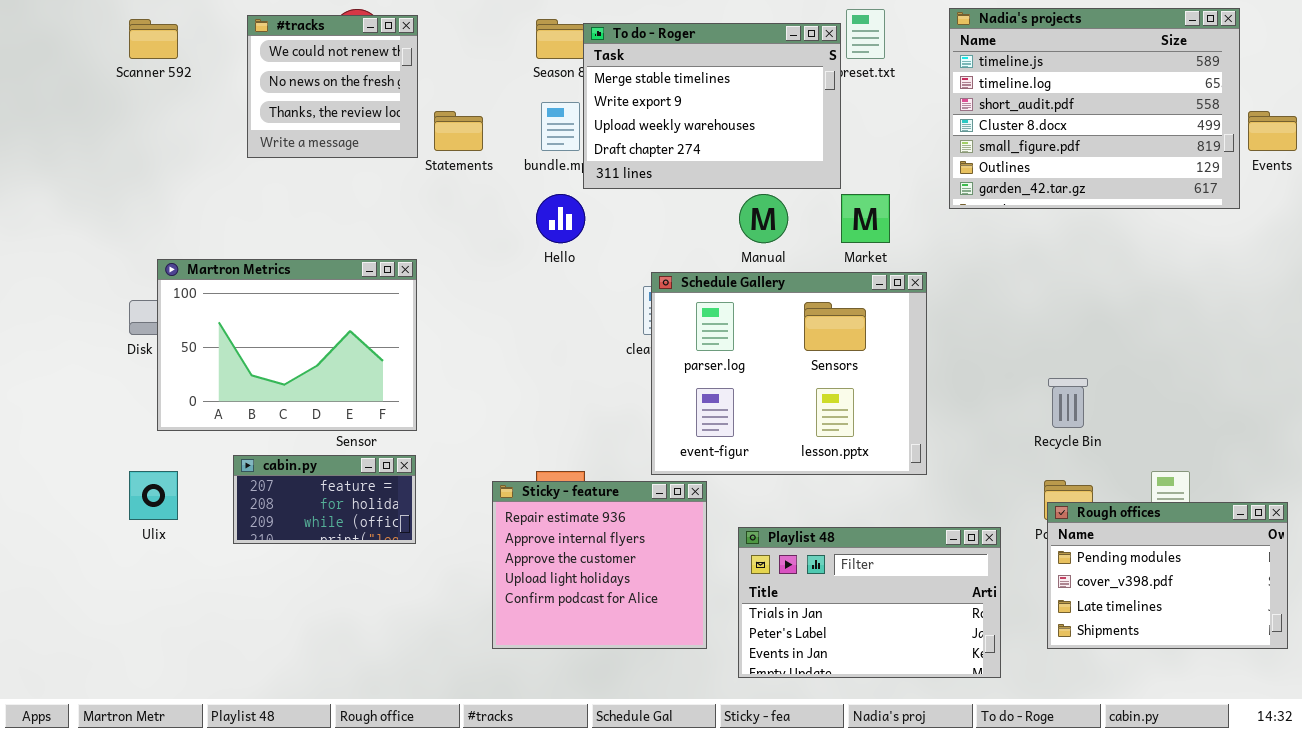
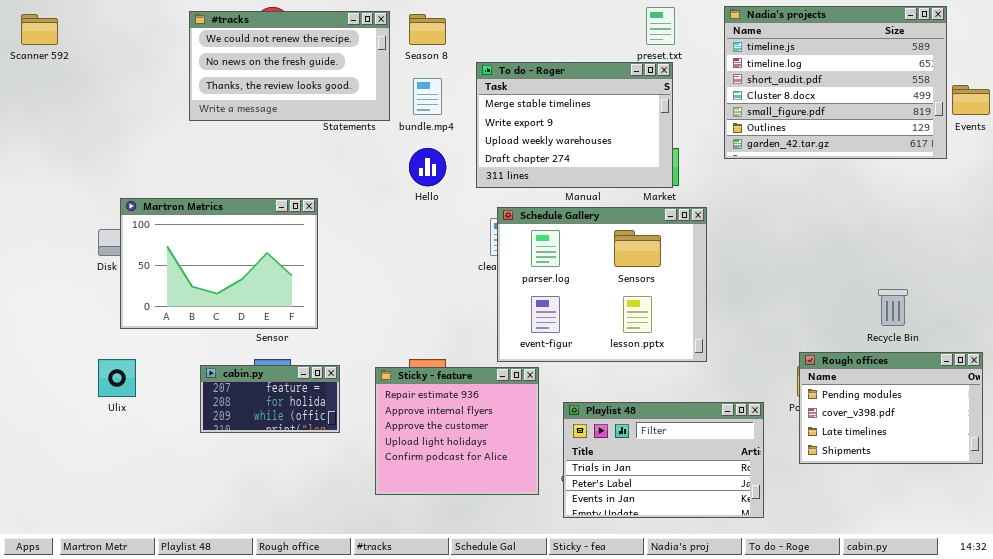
#tracks: [247,15,418,158] -> [189,11,390,121], resized
Scanner 592: [129,19,178,59] -> [21,14,58,45], moved
To do - Roger: [583,23,841,189] -> [476,62,673,188], moved
Recycle Bin: [1048,378,1088,428] -> [878,289,908,326], moved
cabin.py: [233,455,416,544] -> [200,365,340,433], moved
Rough offices: [1047,502,1288,649] -> [799,352,983,464], moved

